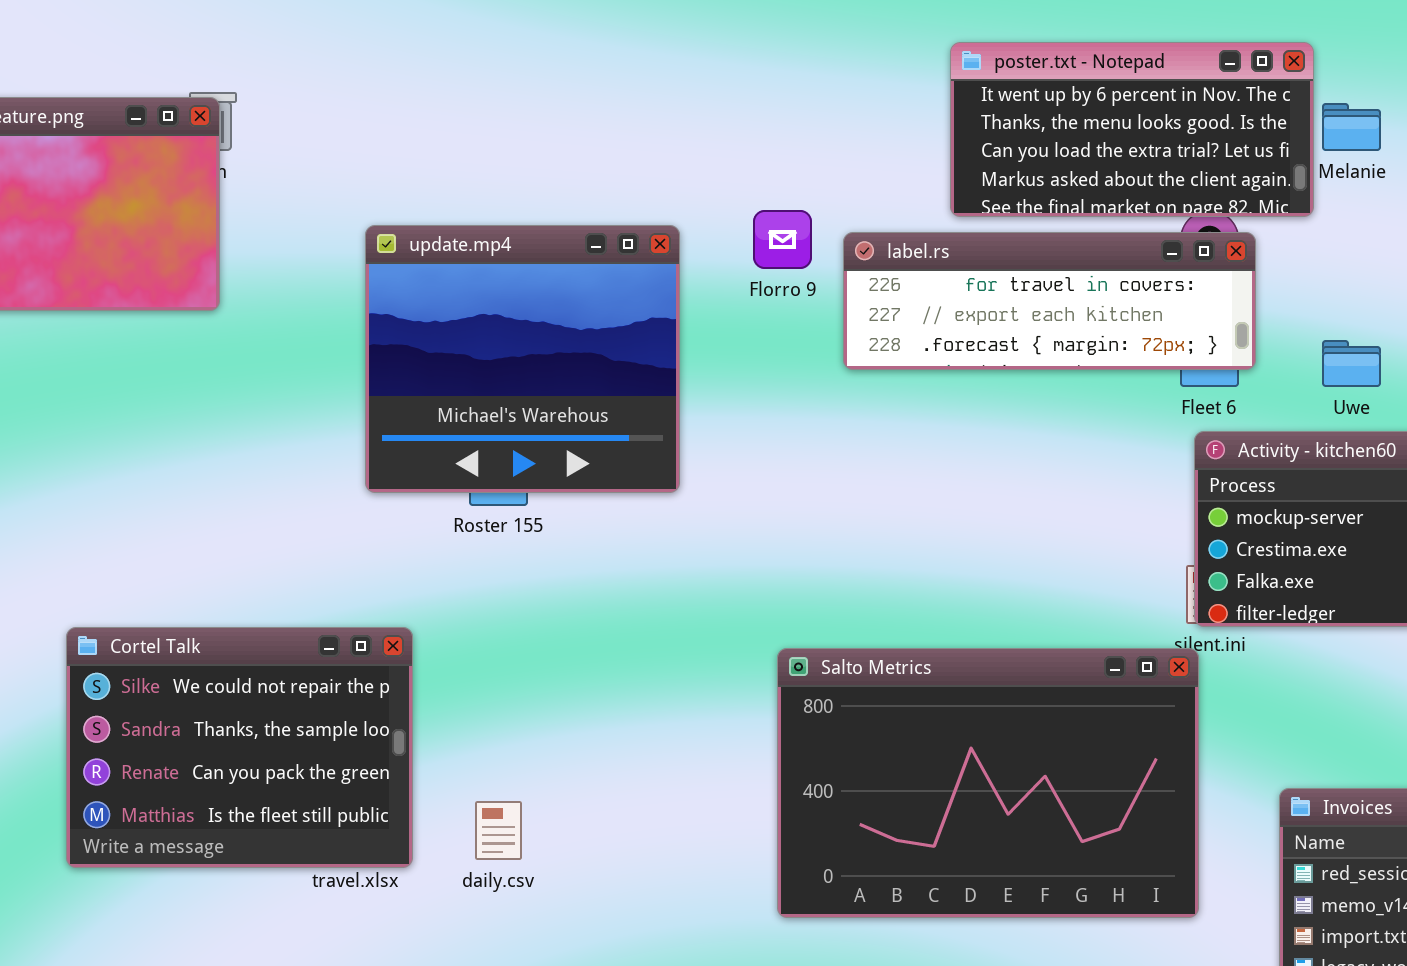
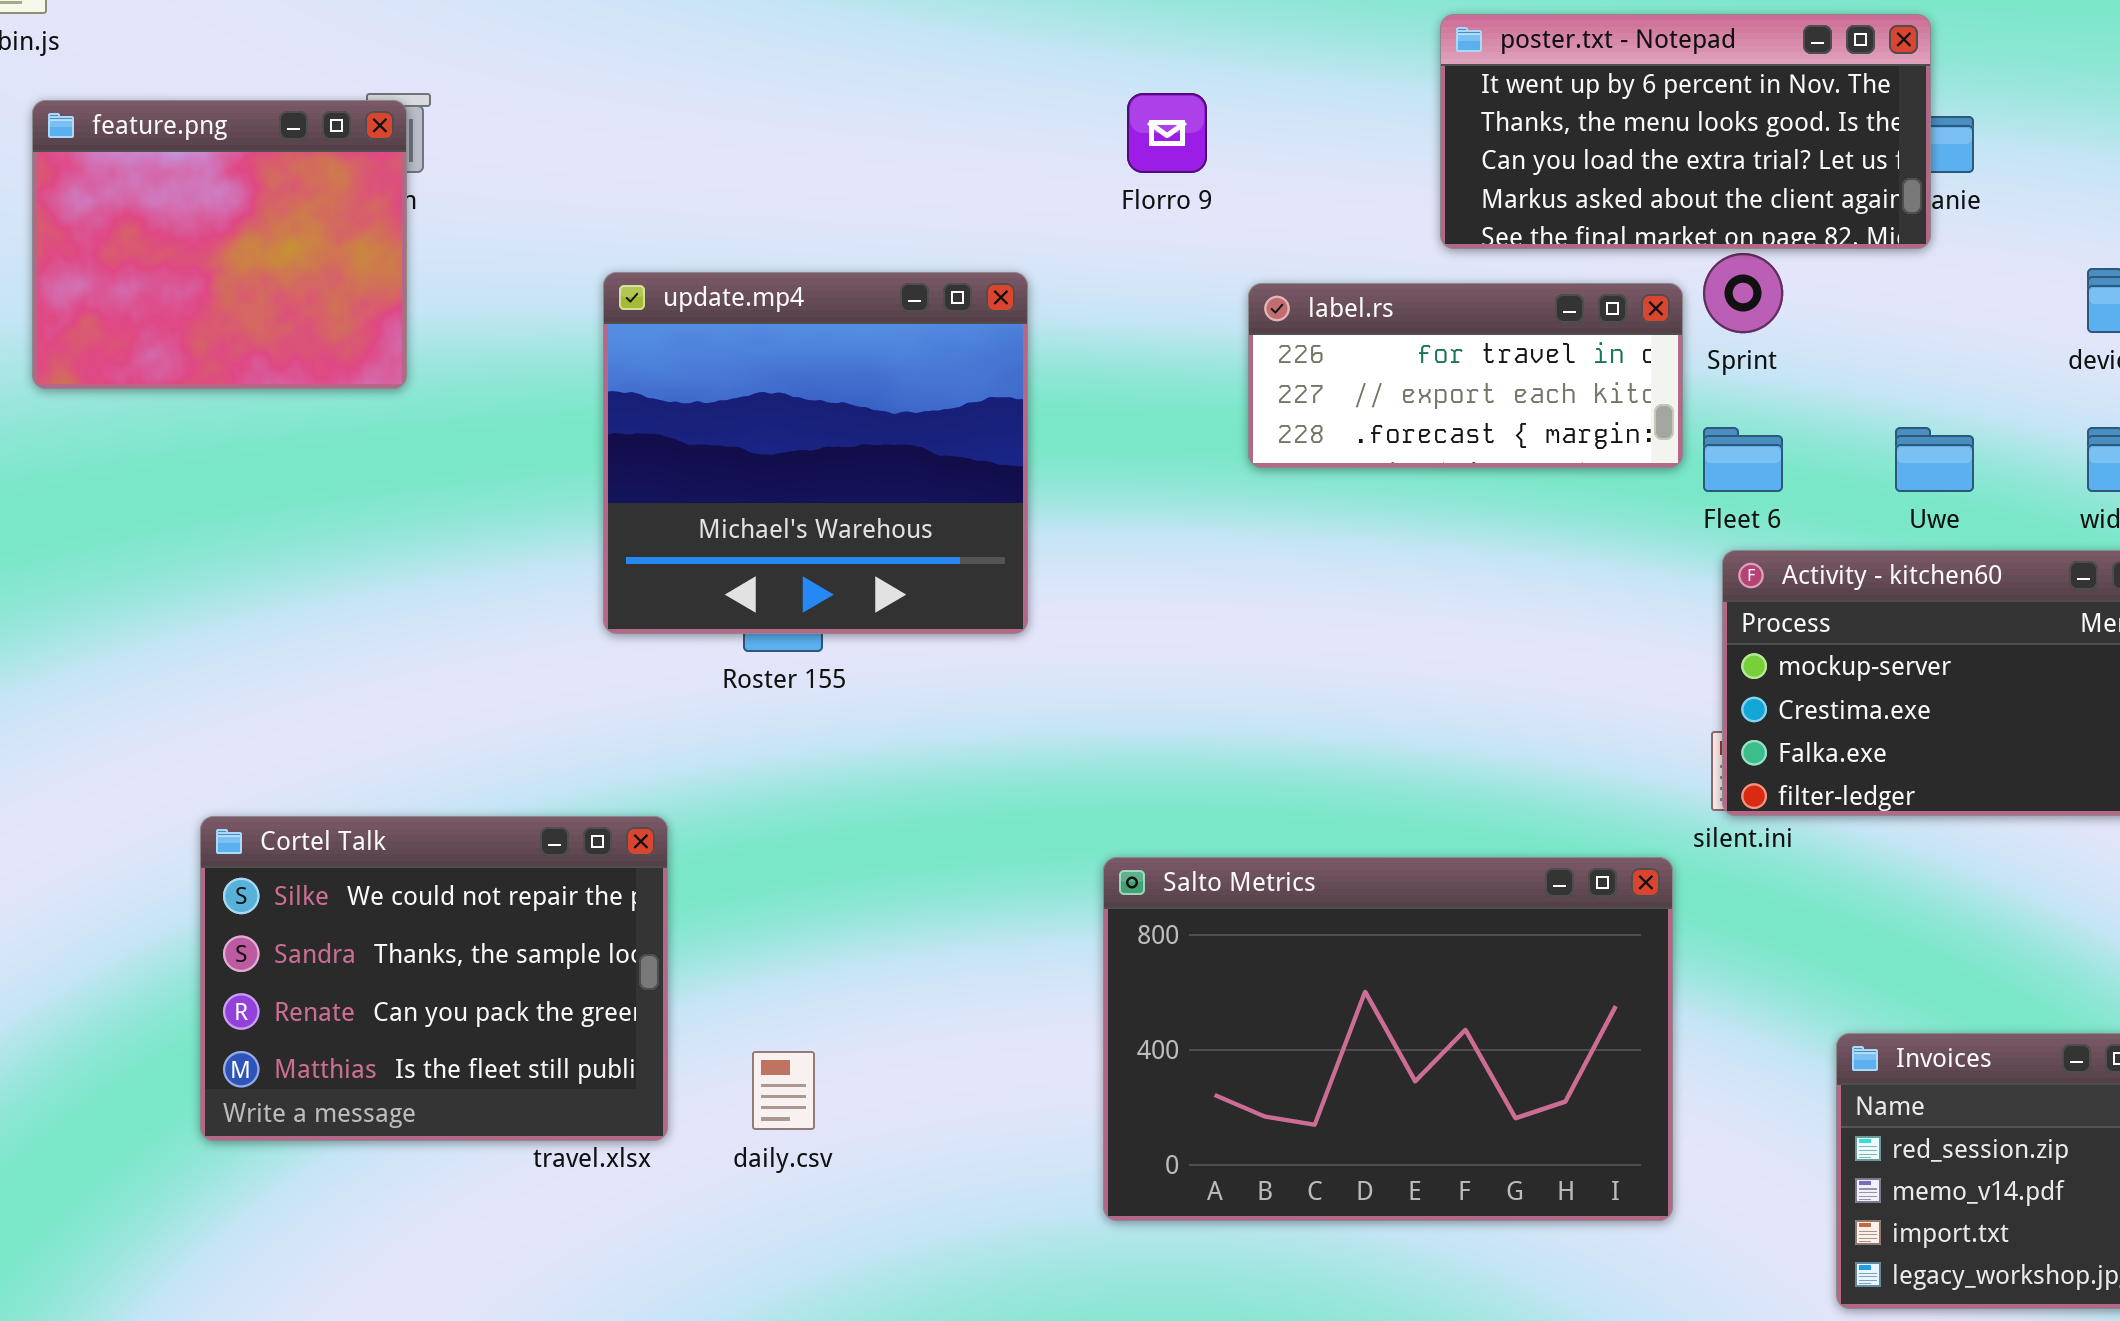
poster.txt - Notepad: [950,42,1314,217] -> [1440,14,1931,249], moved
Florro 9: [753,210,812,269] -> [1127,93,1207,173], moved
label.rs: [843,232,1256,370] -> [1248,283,1683,468], resized
Salto Metrics: [777,648,1199,918] -> [1103,857,1673,1221], moved

